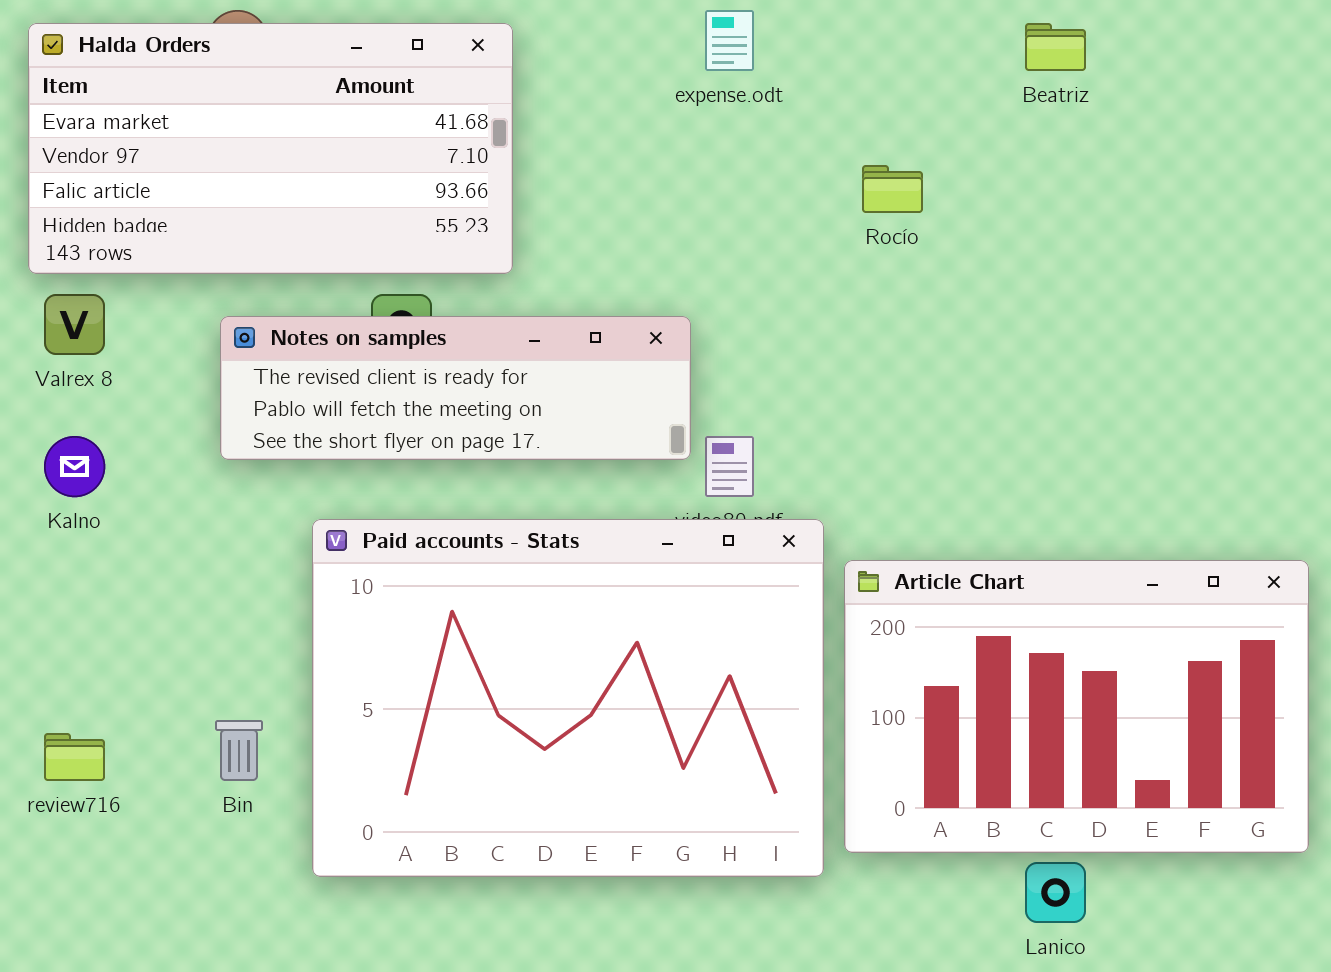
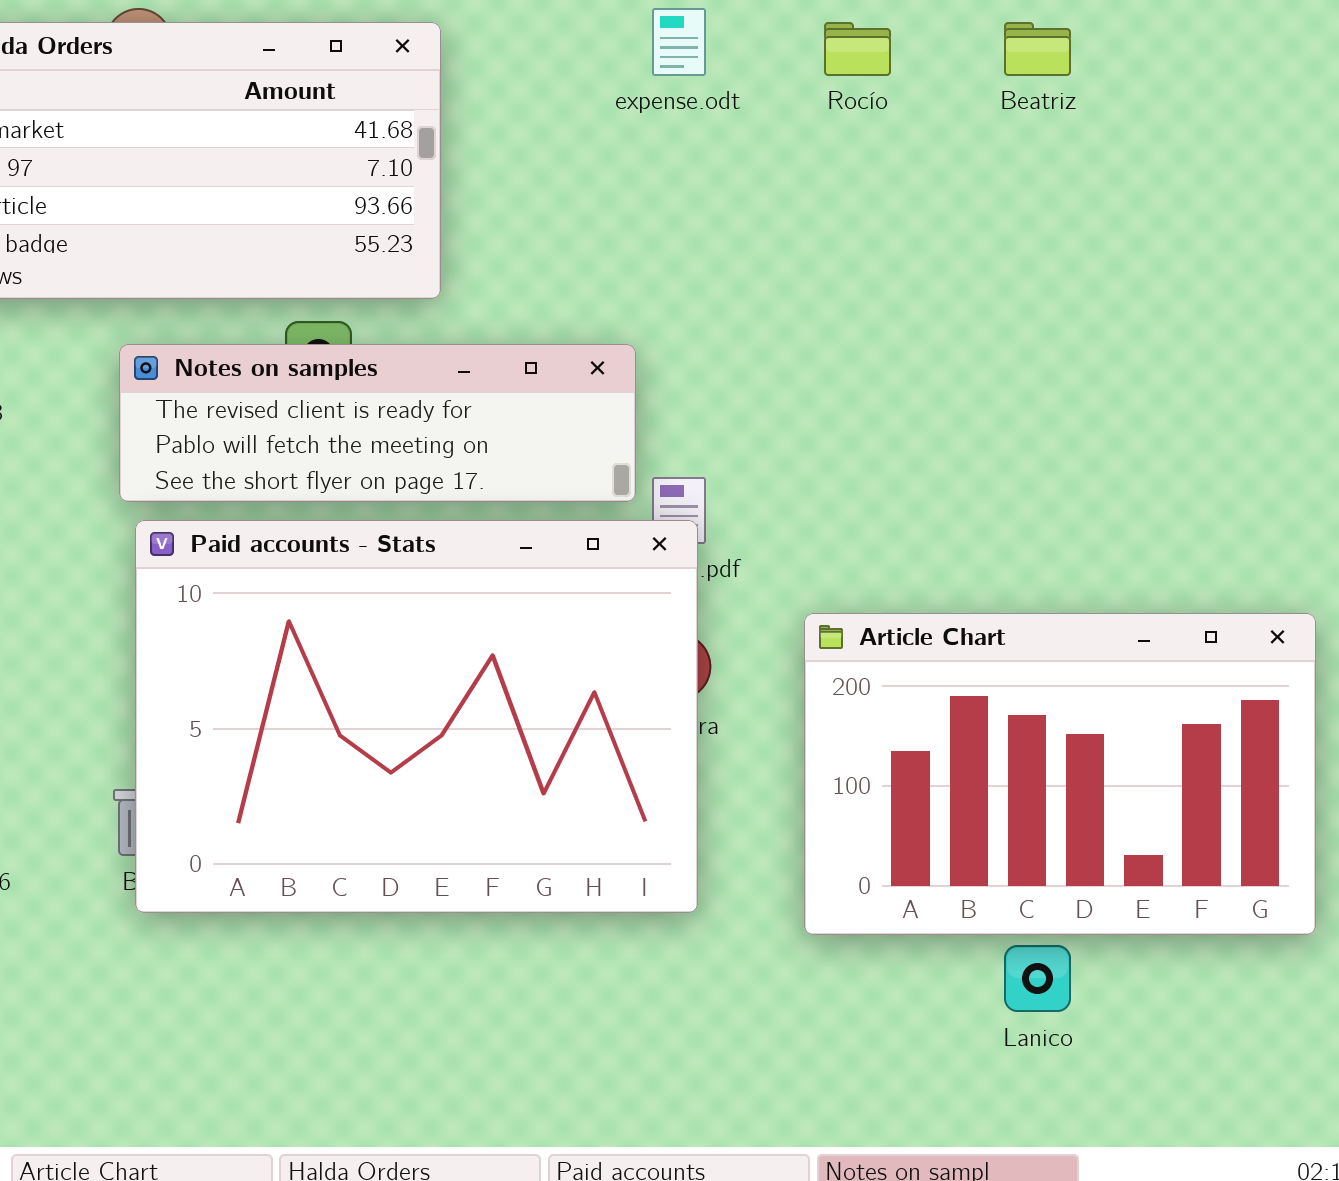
Rocío: [862,165,923,213] -> [824,22,891,76], moved
Paid accounts - Stats: [312,519,824,877] -> [135,520,698,913], moved

